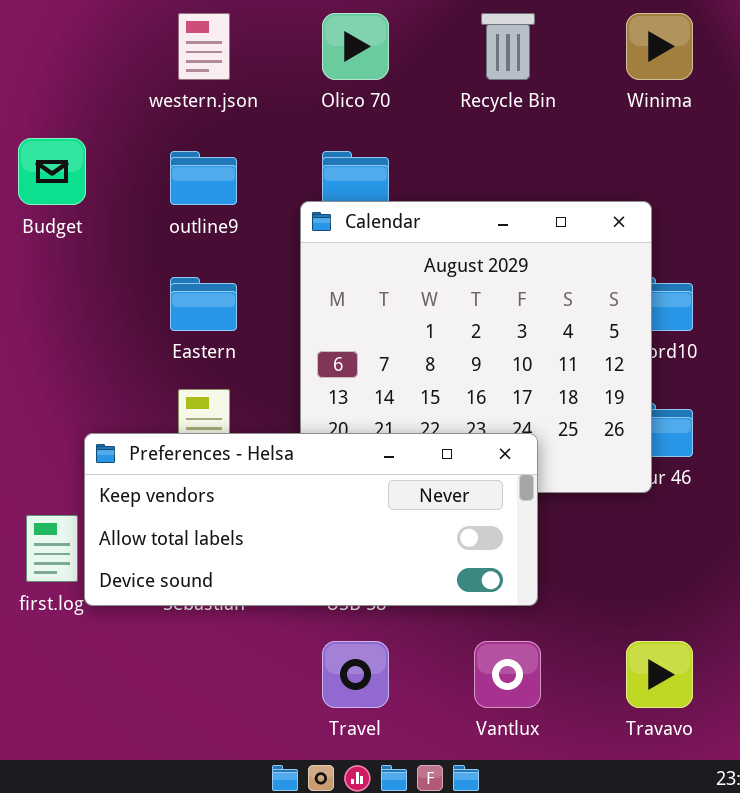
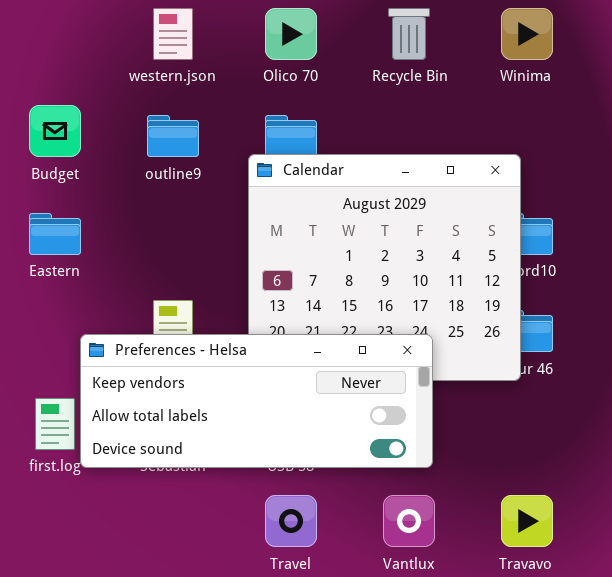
Eastern: [170,277,237,331] -> [29,213,81,255], moved

